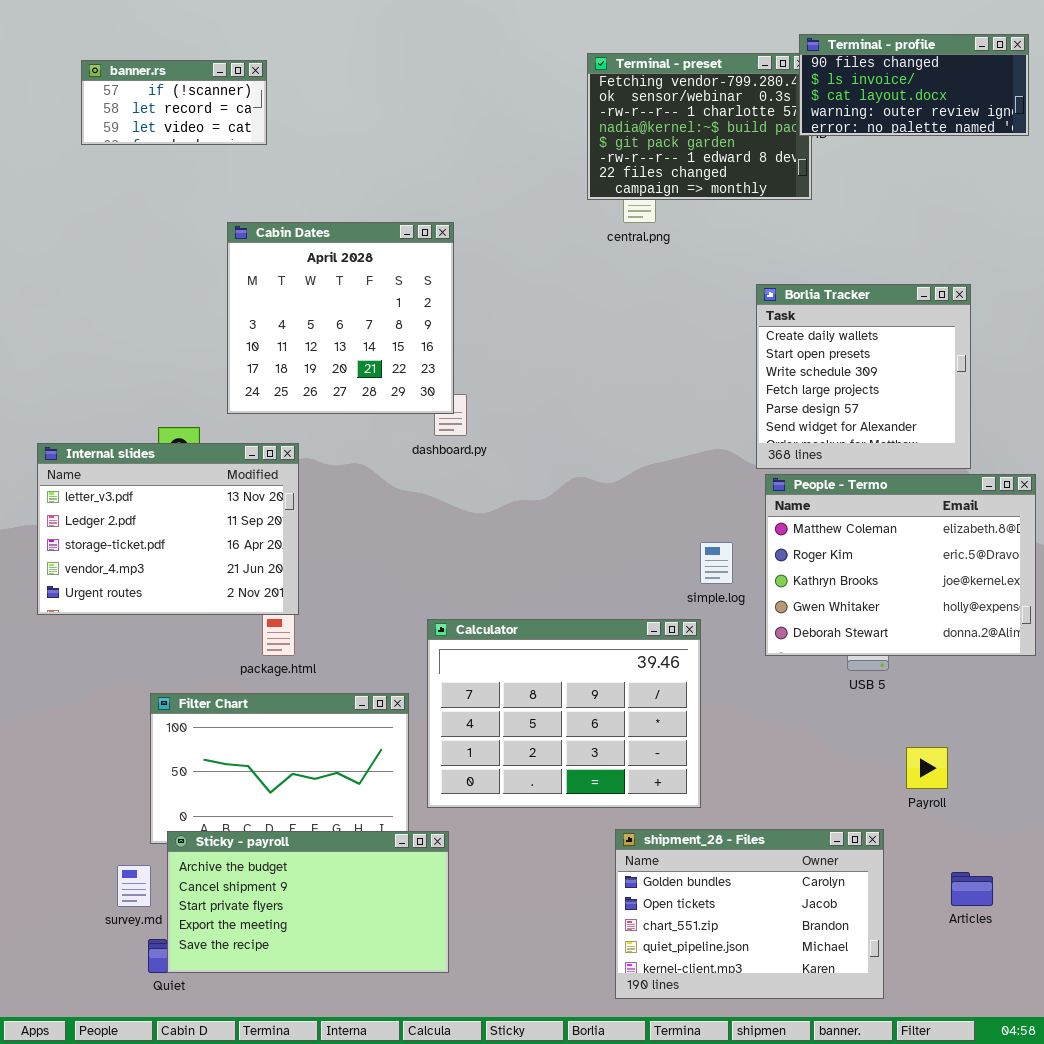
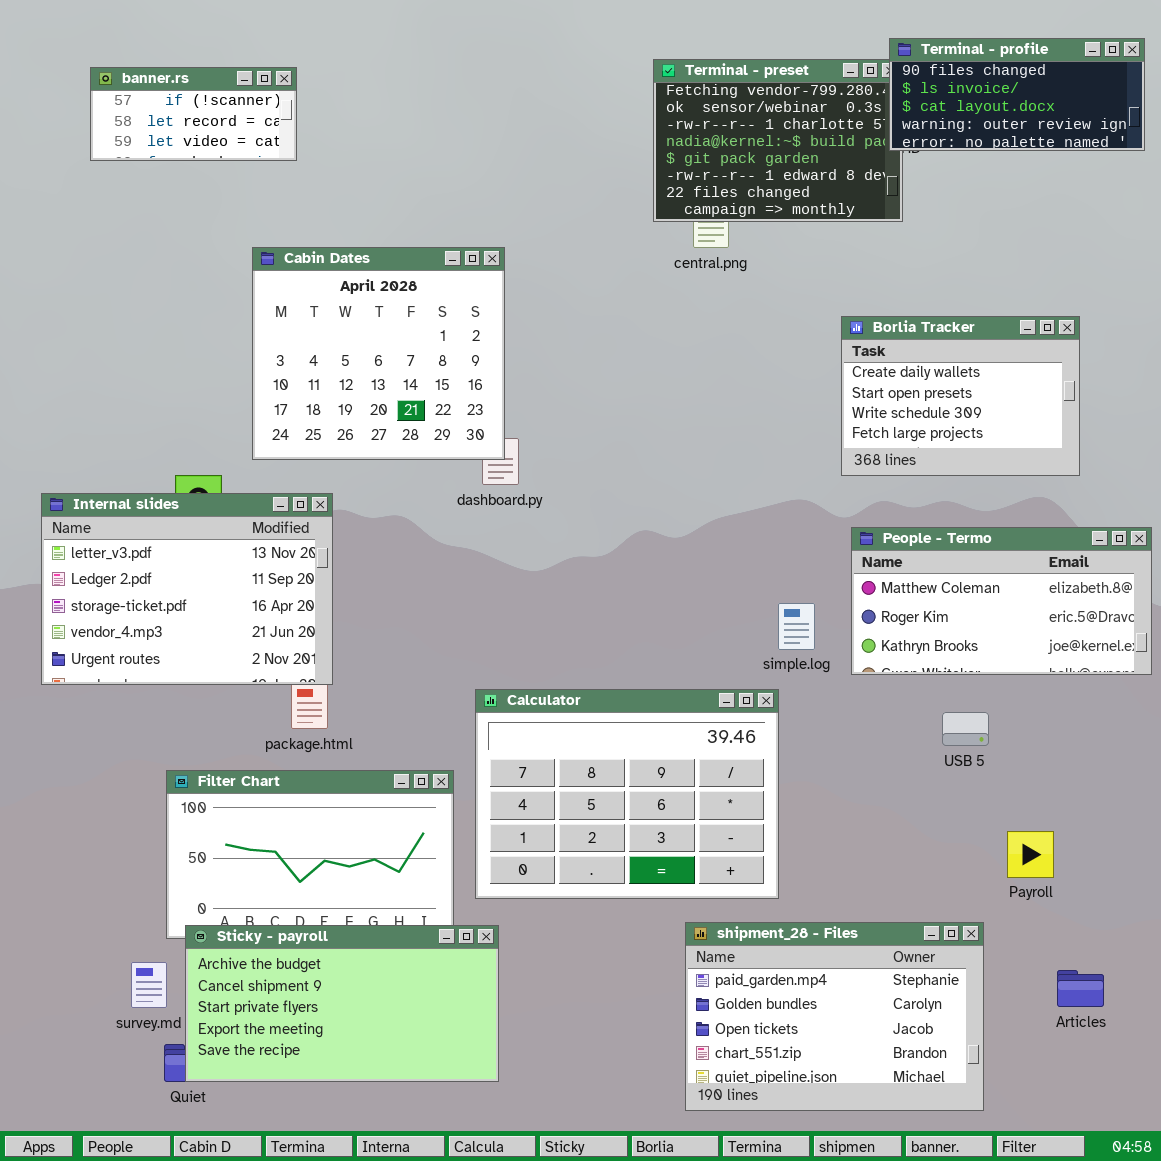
Borlia Tracker: [756,284,971,469] -> [841,316,1080,476], resized
People - Termo: [765,474,1036,656] -> [851,527,1152,675], resized
shipment_28 - Files: [615,829,884,999] -> [685,922,984,1111], scrolled up 1 row

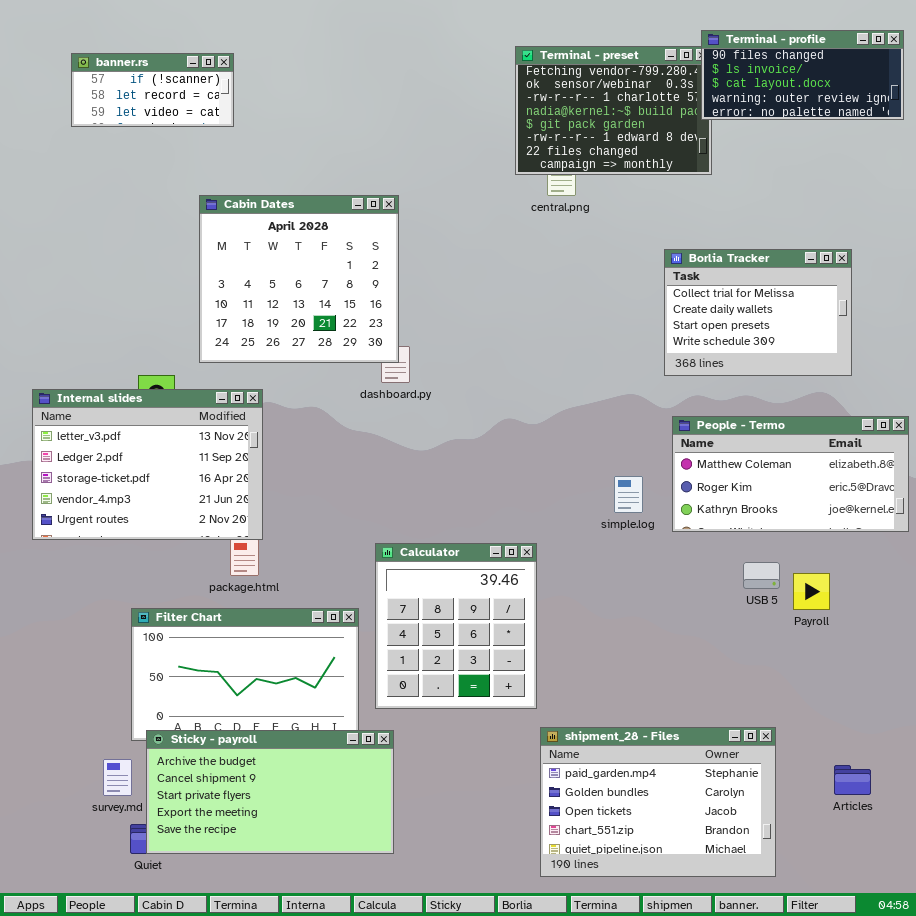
Borlia Tracker: [841,316,1080,476] -> [664,249,852,376], scrolled up 1 row
Calculator: [475,689,779,899] -> [375,543,537,709], resized
Payroll: [1007,831,1054,878] -> [793,573,830,610], moved

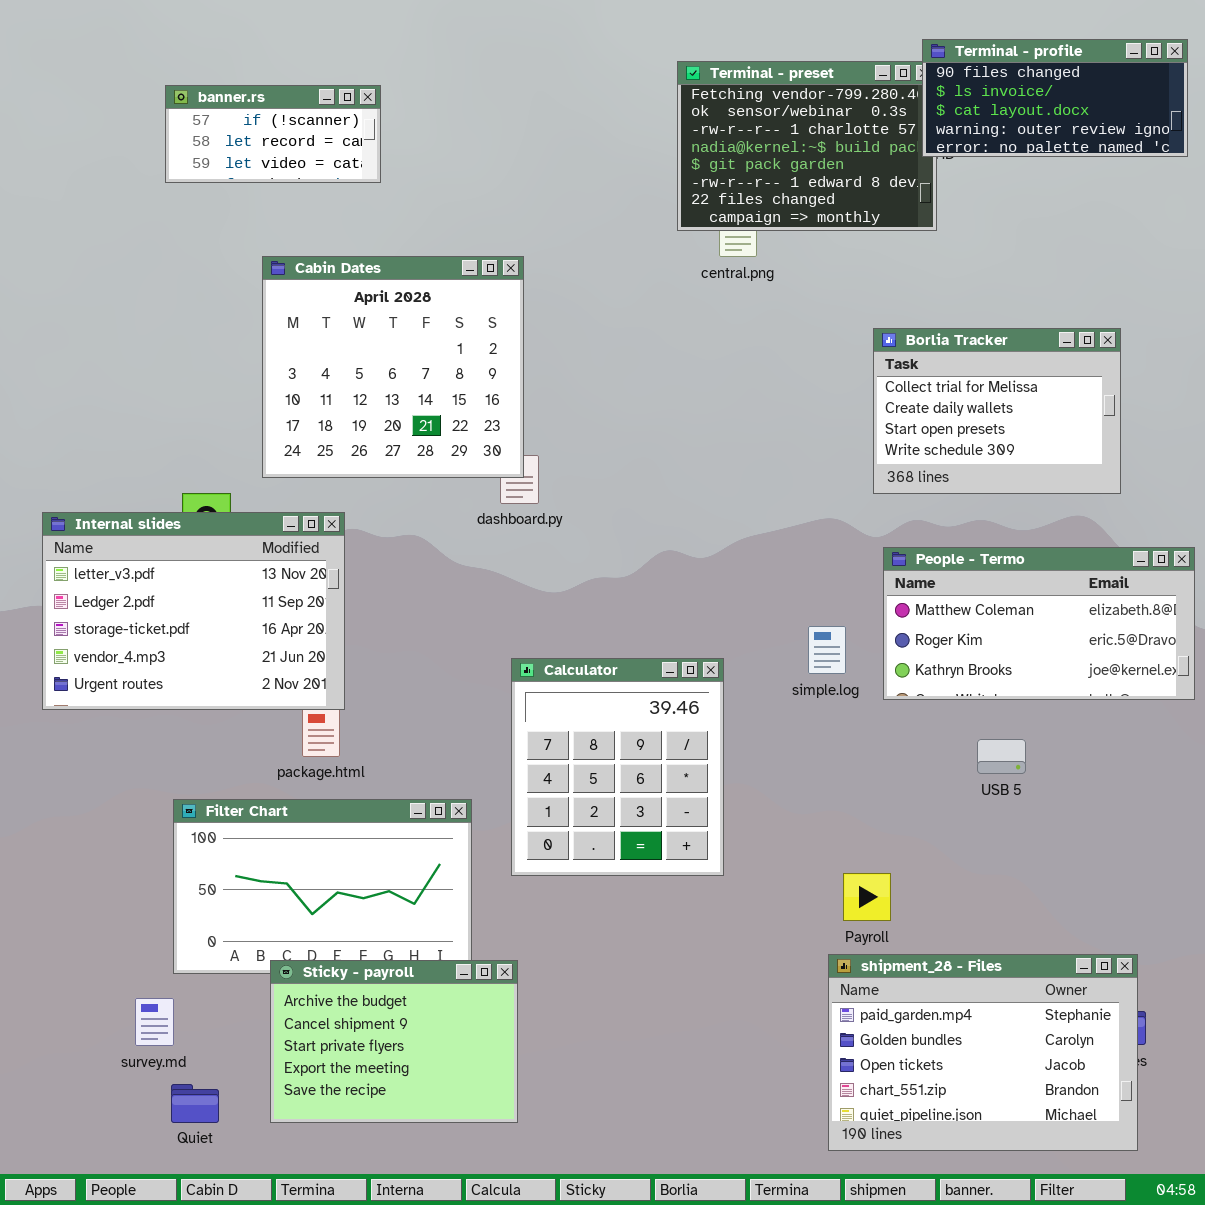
banner.rs: [71,53,234,127] -> [165,85,381,183], moved
Calculator: [375,543,537,709] -> [511,658,724,876], moved
Payroll: [793,573,830,610] -> [843,873,891,921], moved
shipment_28 - Files: [540,727,776,877] -> [828,954,1138,1151], moved
Sticky - payroll: [146,730,394,854] -> [270,960,518,1123], resized

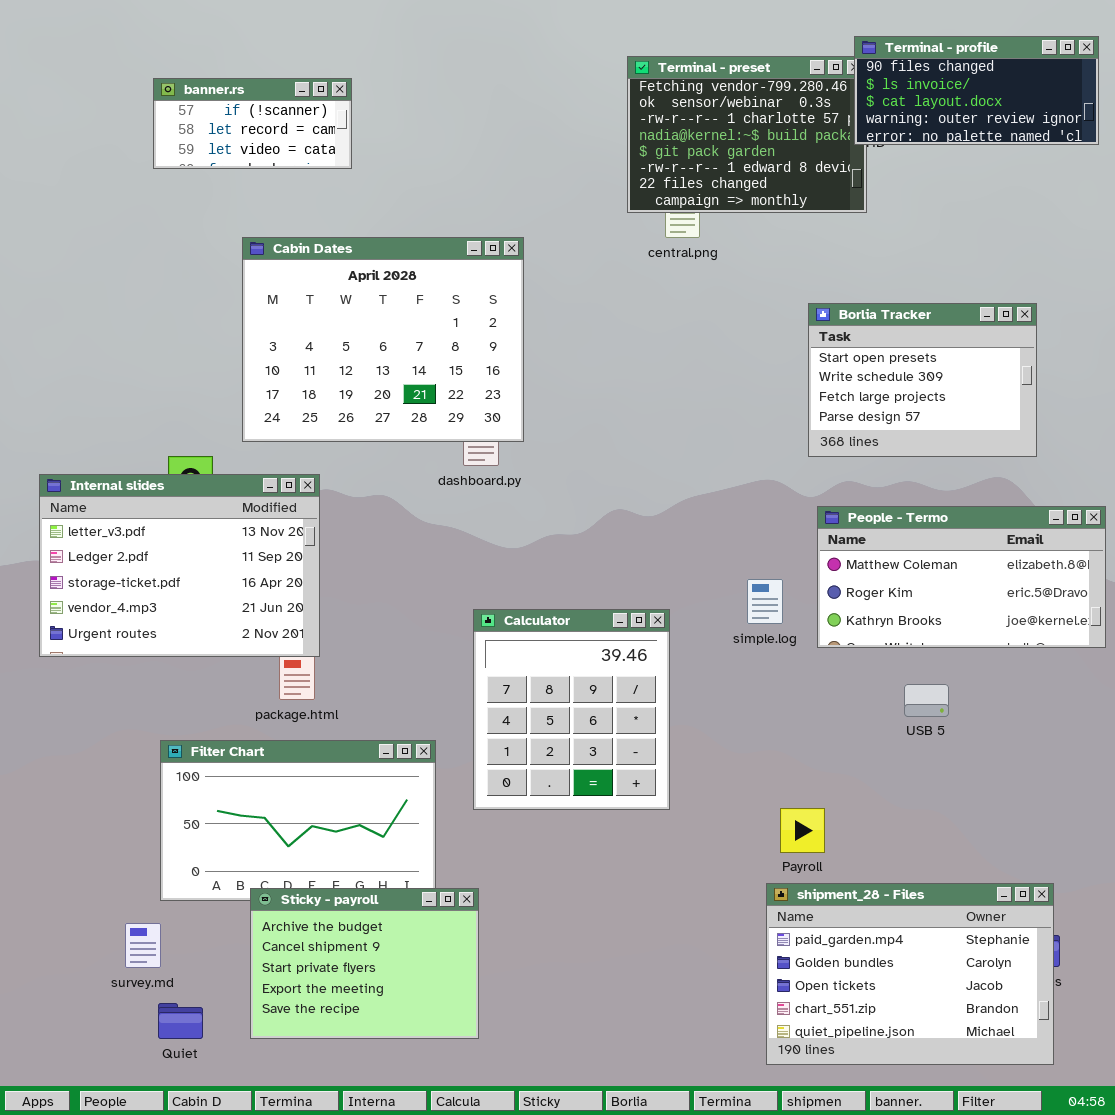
Cabin Dates: [262,256,524,478] -> [242,237,524,442], resized
Borlia Tracker: [873,328,1121,494] -> [808,303,1037,457], scrolled down 2 rows

